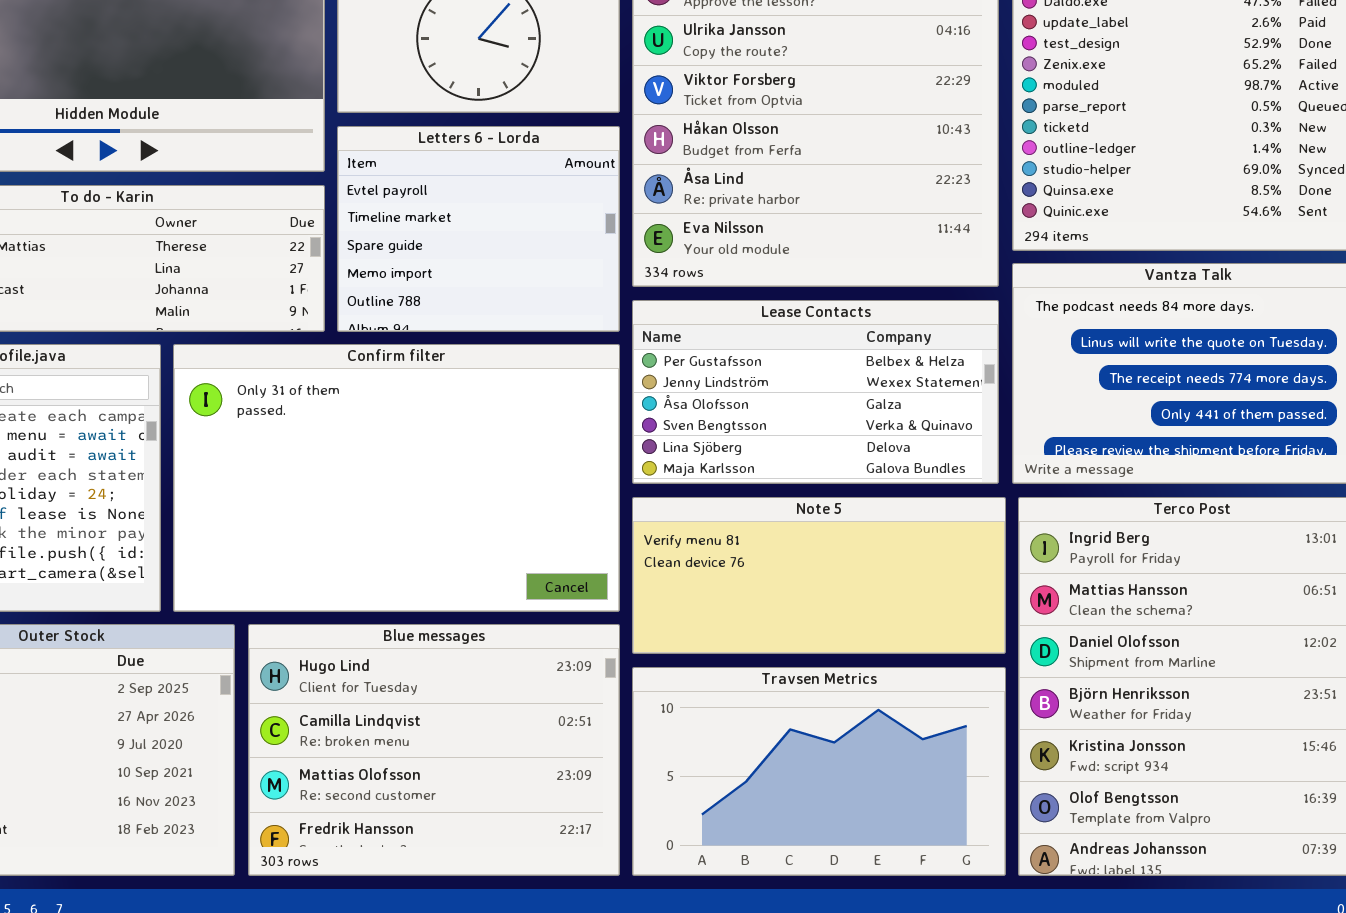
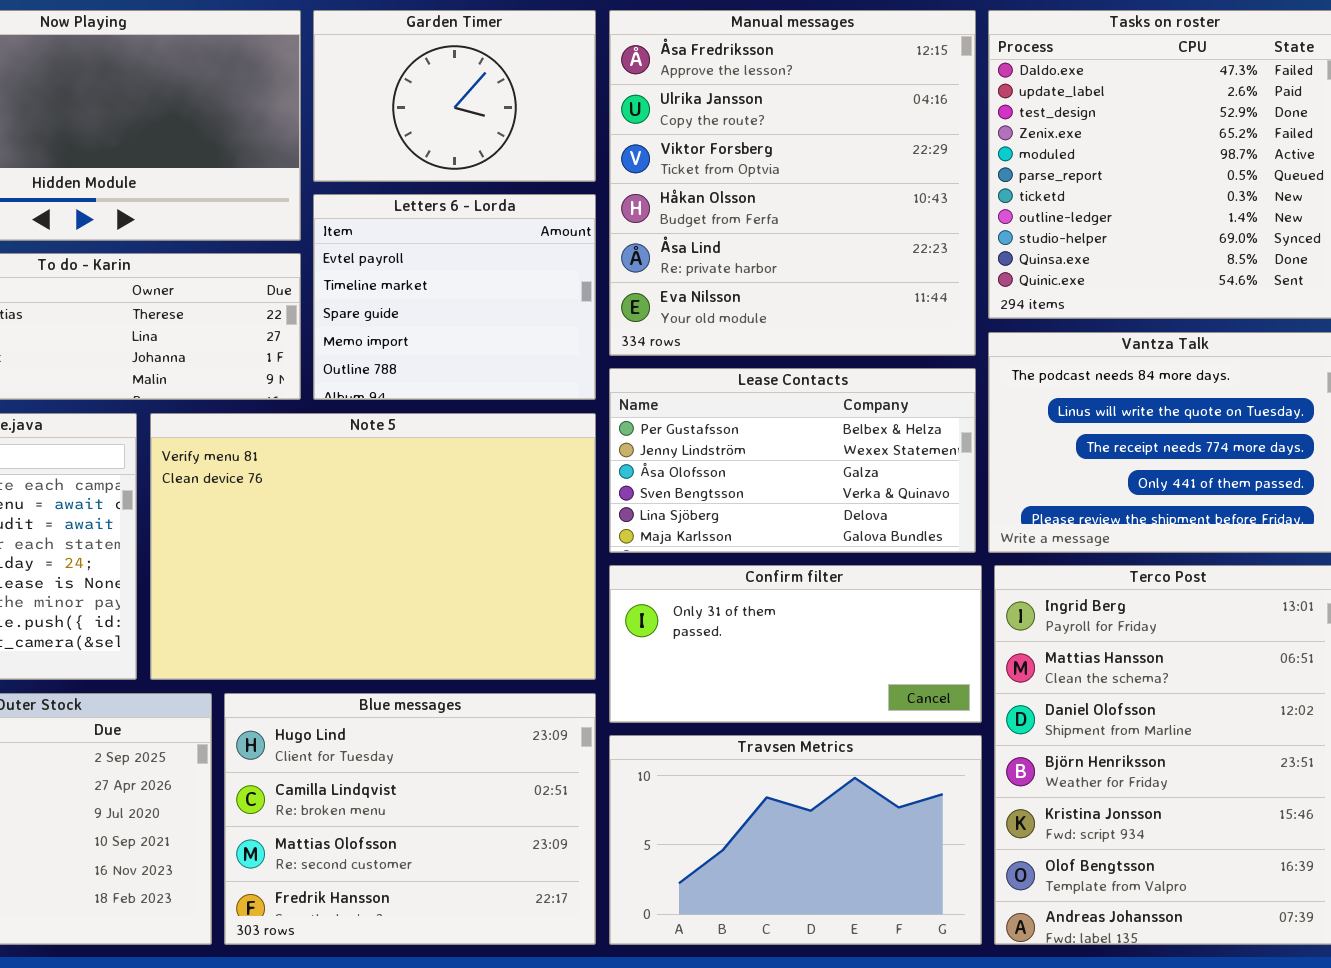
Confirm filter: [173,344,620,612] -> [609,565,982,723], moved, resized
Note 5: [632,497,1006,654] -> [150,413,596,680], moved, resized

